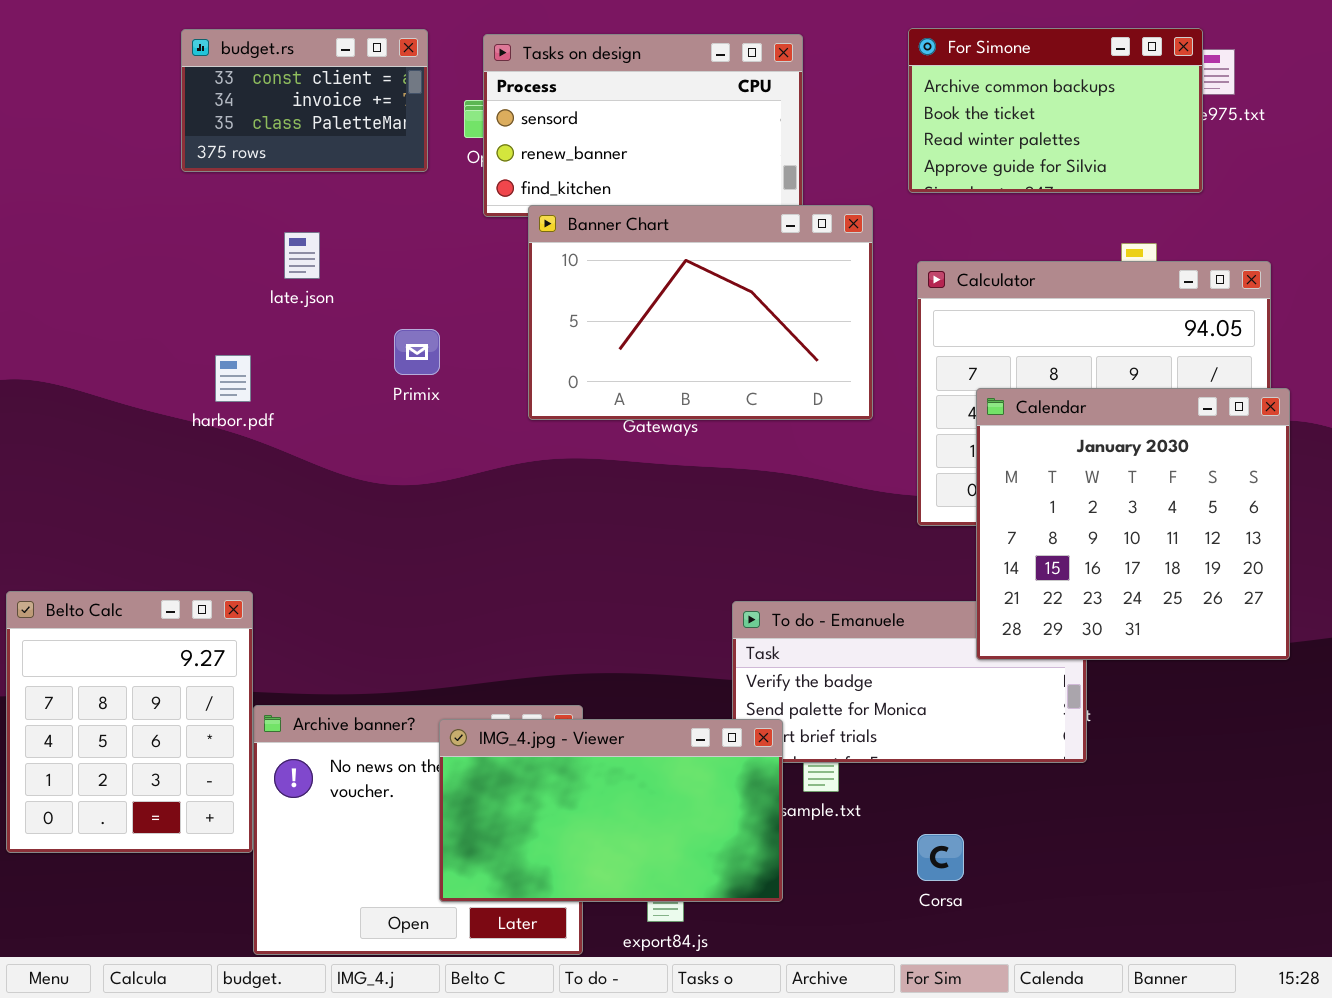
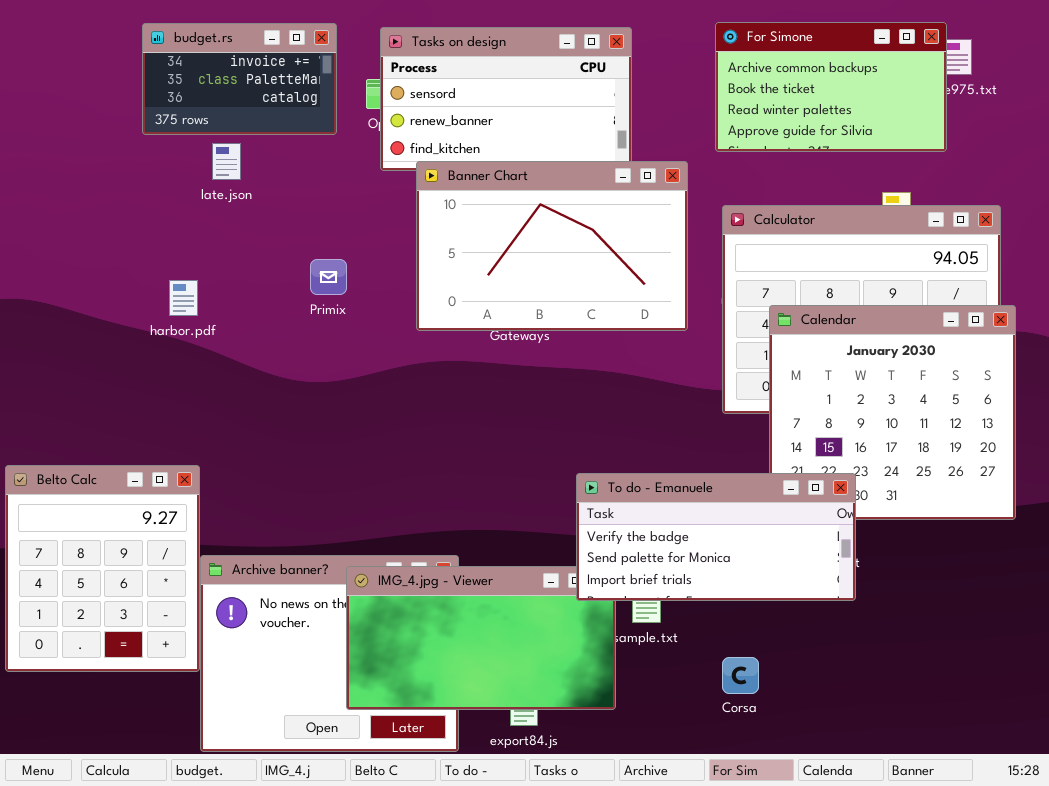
budget.rs: [181,29,428,172] -> [142,23,337,135], scrolled down 1 row
late.json: [284,232,320,279] -> [212,143,241,180], moved
To do - Emanuele: [732,601,1087,763] -> [576,473,856,601], raised

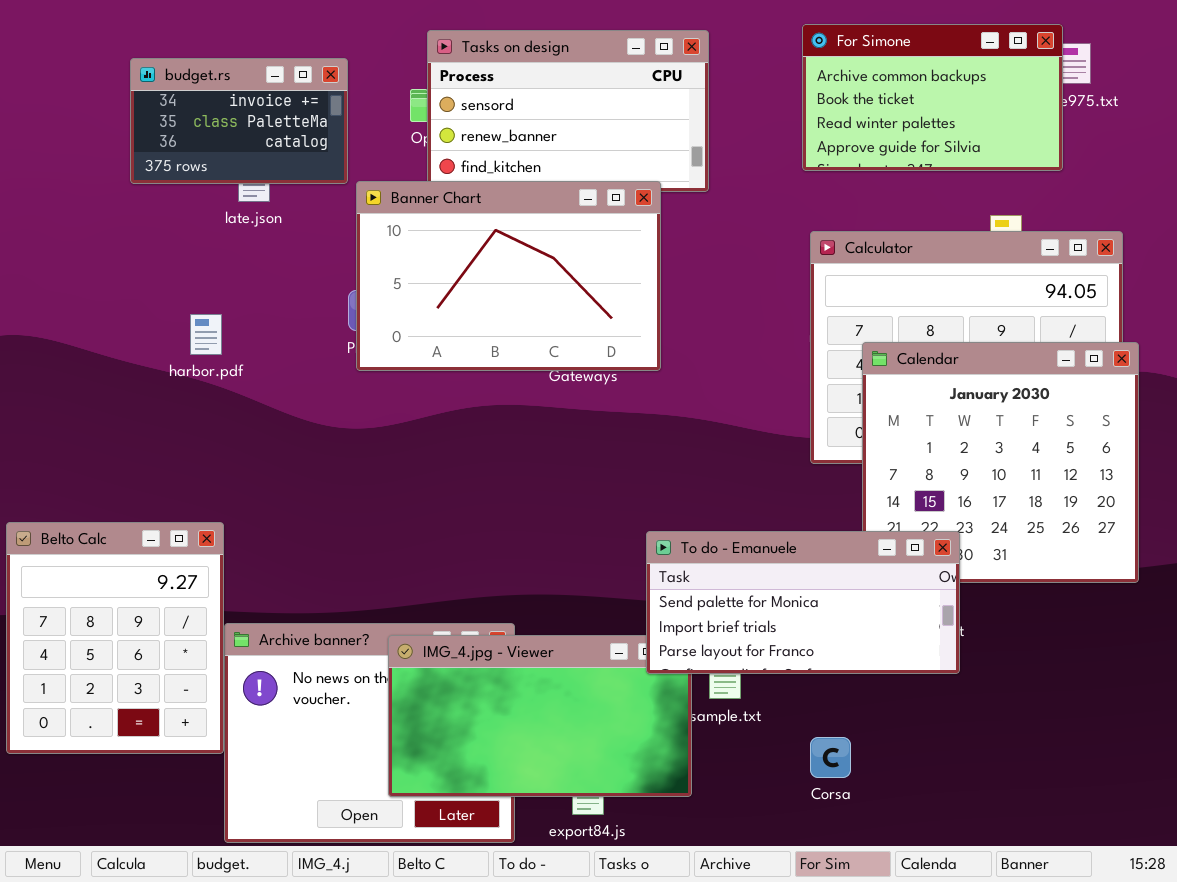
budget.rs: [142,23,337,135] -> [130,58,348,184], moved
Banner Chart: [416,161,688,331] -> [356,181,661,371], moved
To do - Emanuele: [576,473,856,601] -> [646,531,960,674], scrolled down 1 row

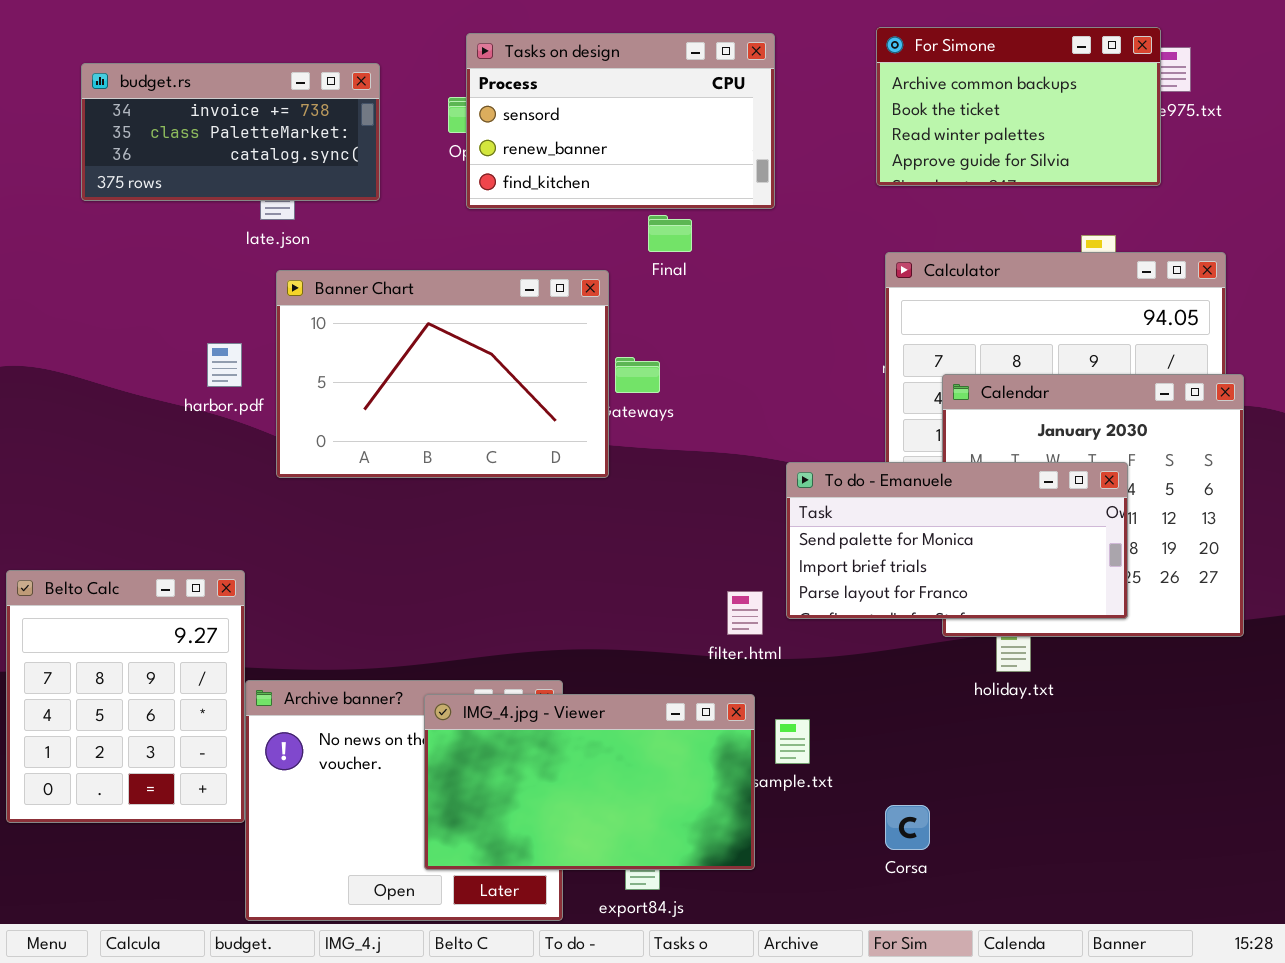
budget.rs: [130,58,348,184] -> [81,63,380,201], resized
Banner Chart: [356,181,661,371] -> [276,270,609,478], moved
To do - Emanuele: [646,531,960,674] -> [786,462,1128,619], moved

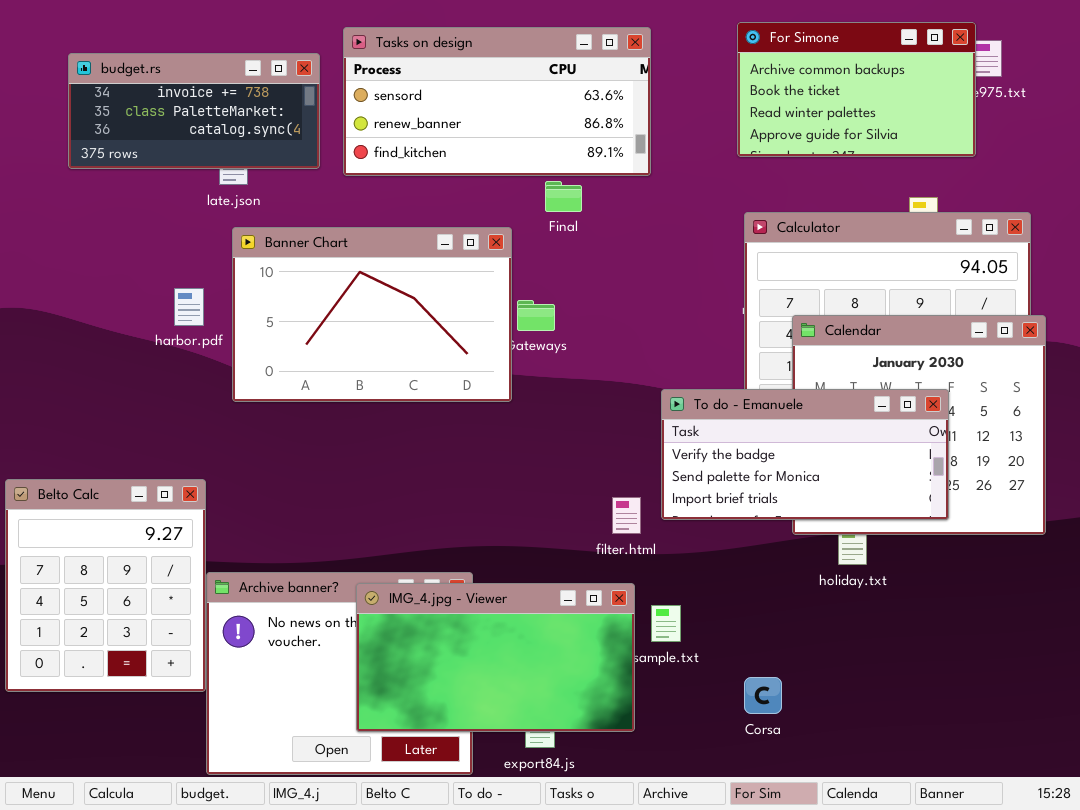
Tasks on design: [466,33,775,209] -> [343,27,651,176], resized
To do - Emanuele: [786,462,1128,619] -> [661,389,949,520], scrolled up 1 row

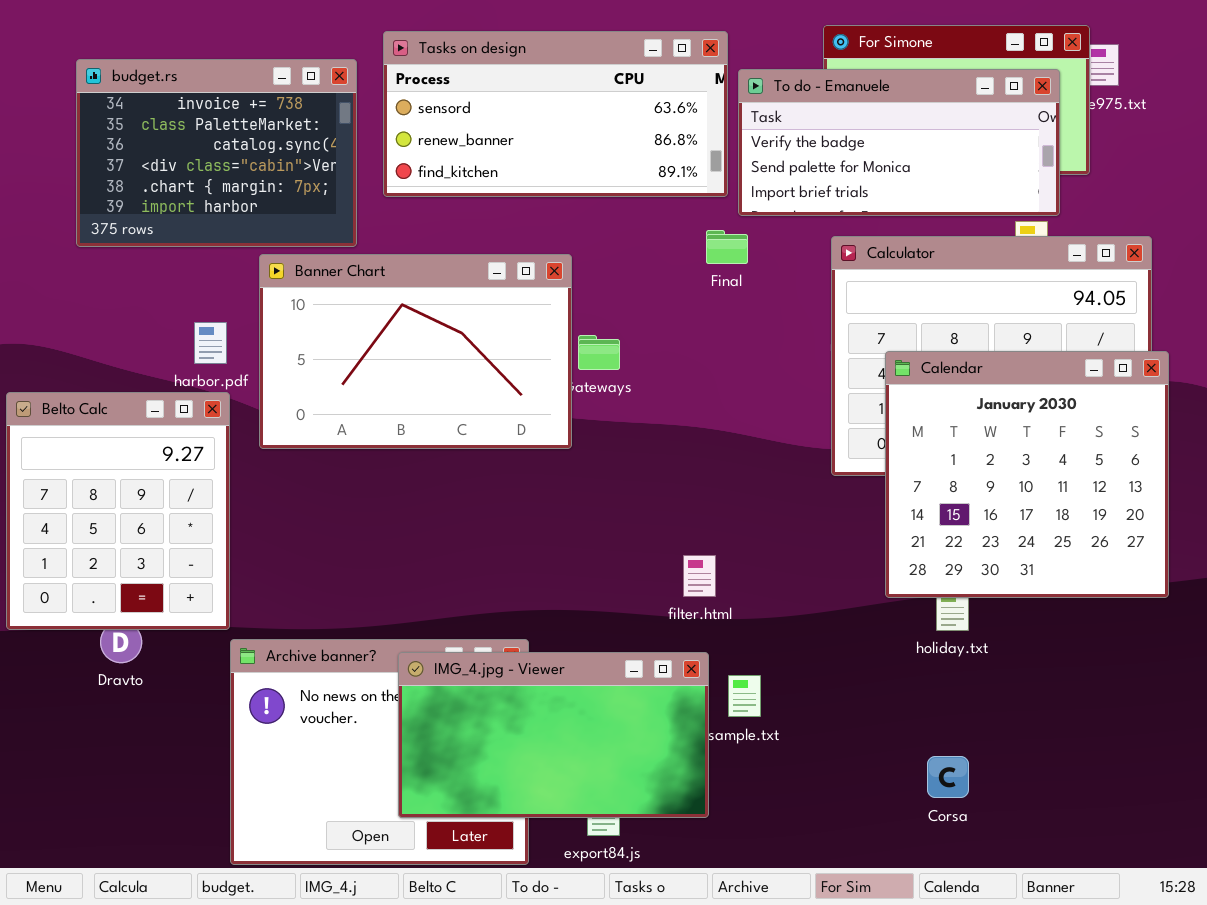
budget.rs: [68,53,320,169] -> [76,59,357,247], resized
Final: [545,181,582,212] -> [706,230,748,264], moved
To do - Emanuele: [661,389,949,520] -> [738,69,1060,216], moved
Belto Calc: [5,479,206,692] -> [6,392,230,630], moved
Corsa: [744,677,782,714] -> [927,756,969,798], moved

